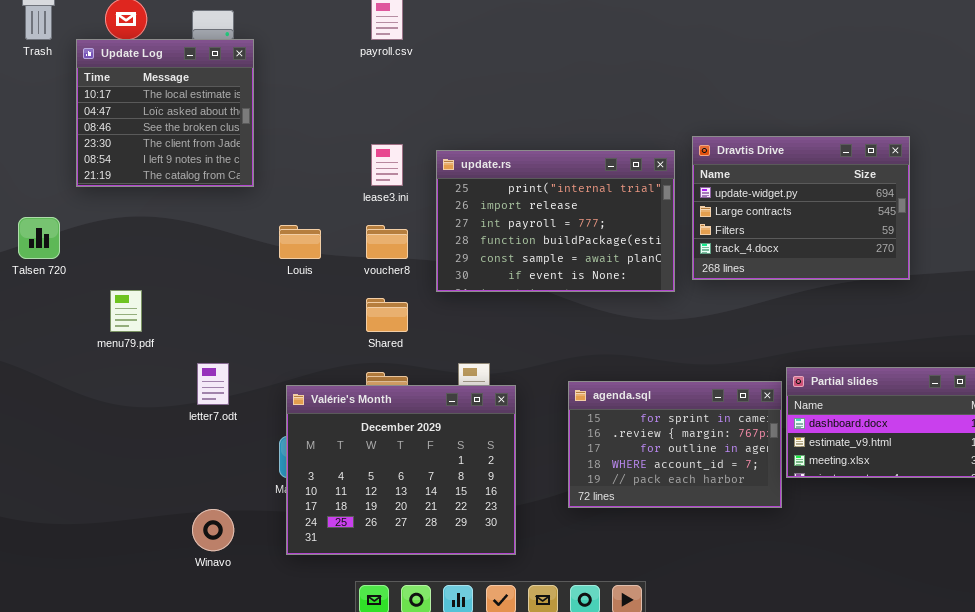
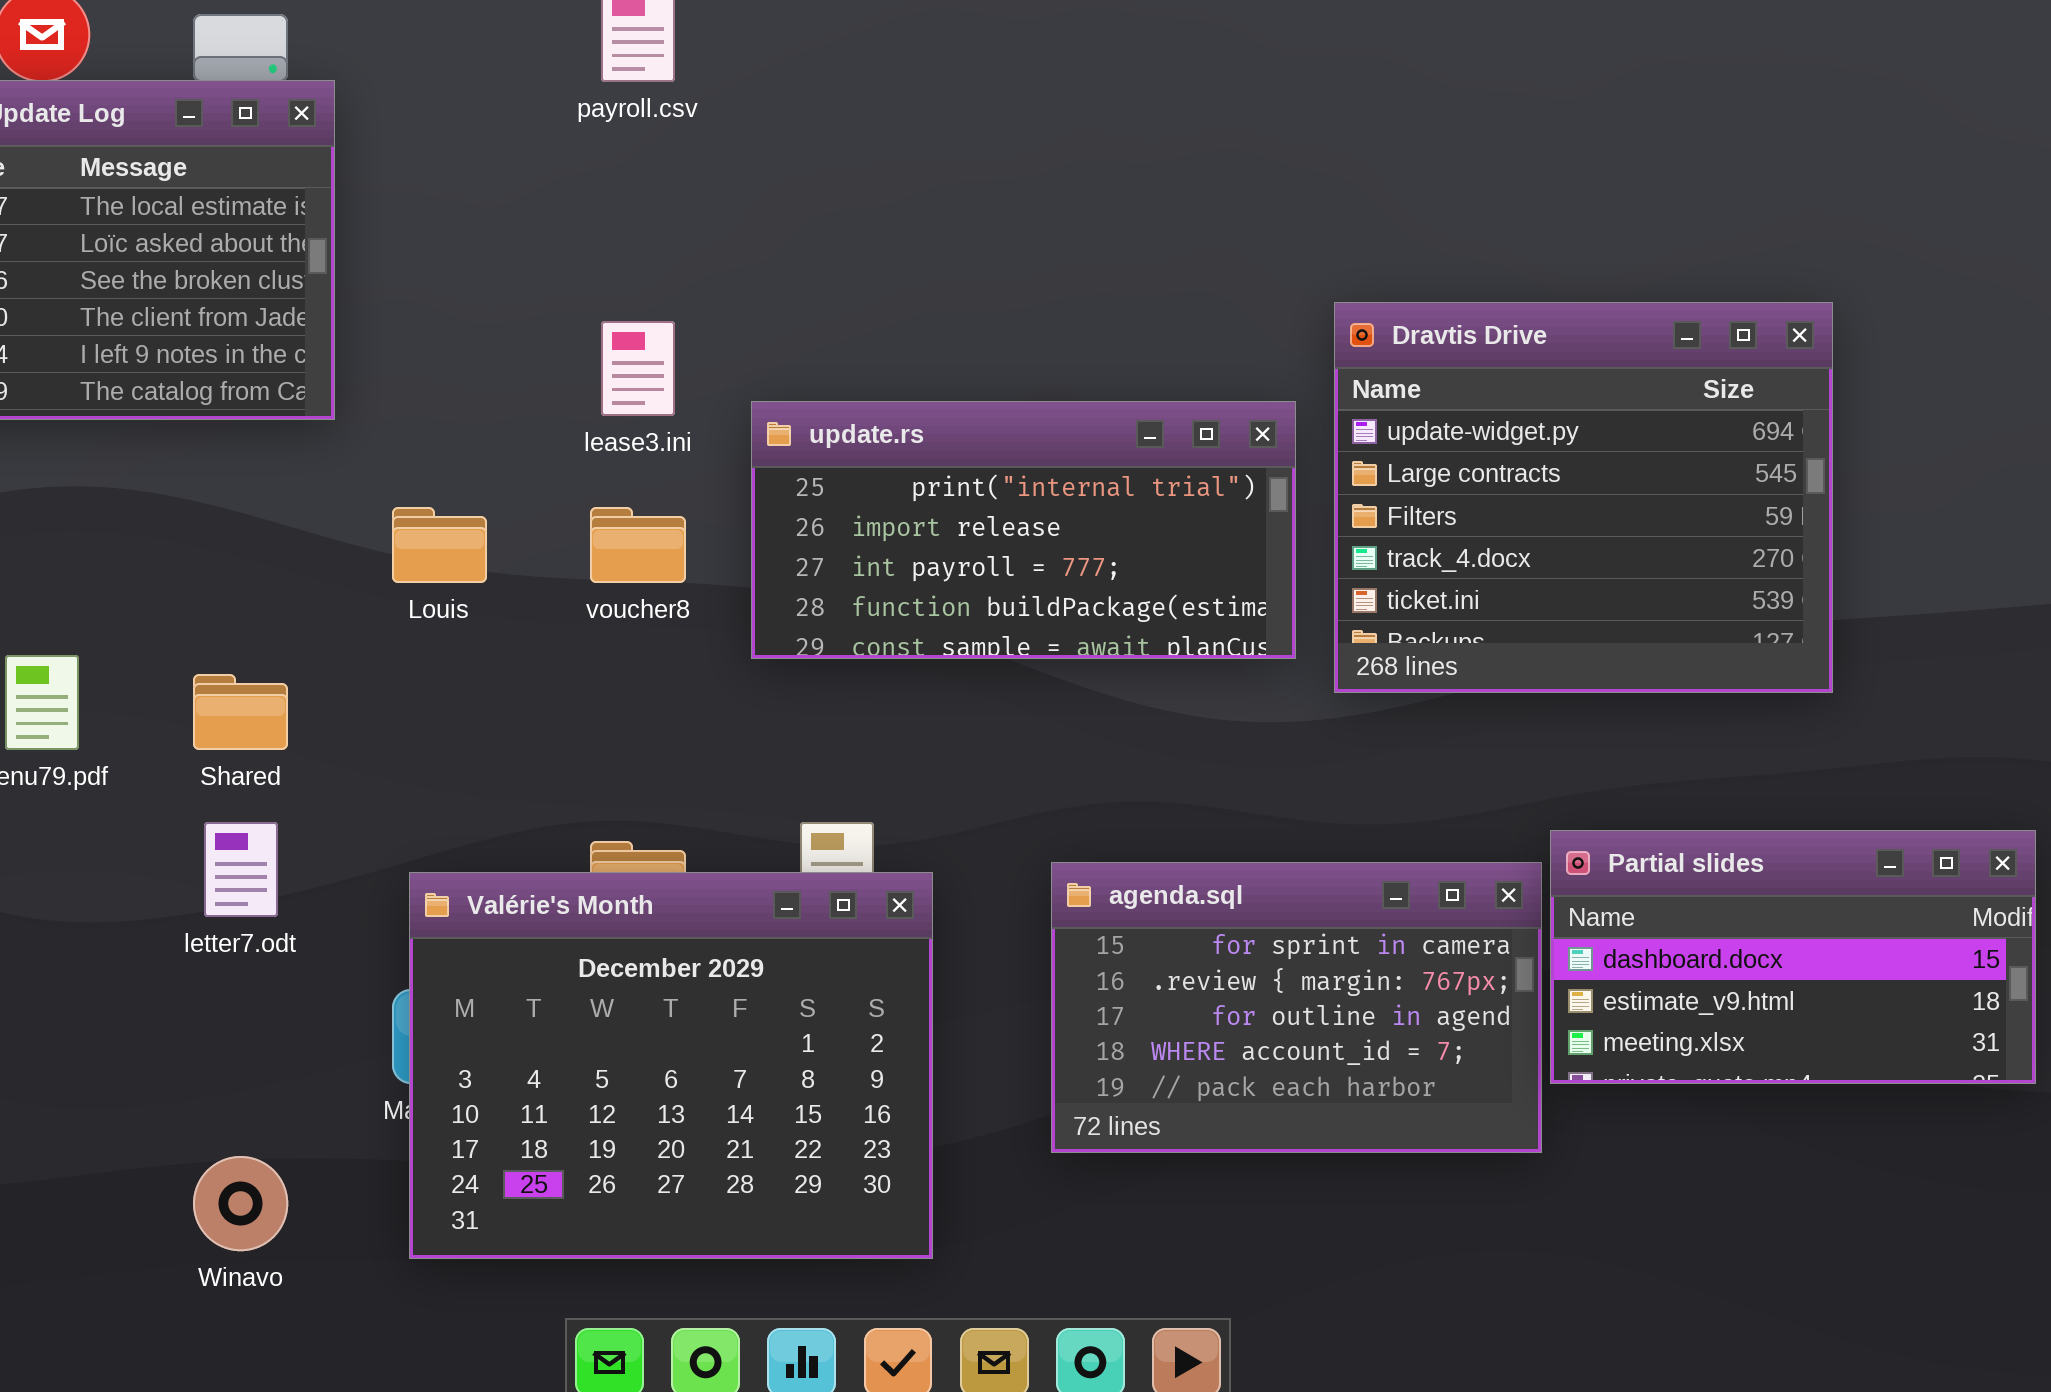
Dravtis Drive: [692,136,910,280] -> [1334,302,1833,693], resized
update.rs: [436,150,675,292] -> [751,401,1296,659], resized
Shared: [366,298,408,332] -> [193,674,288,750], moved

